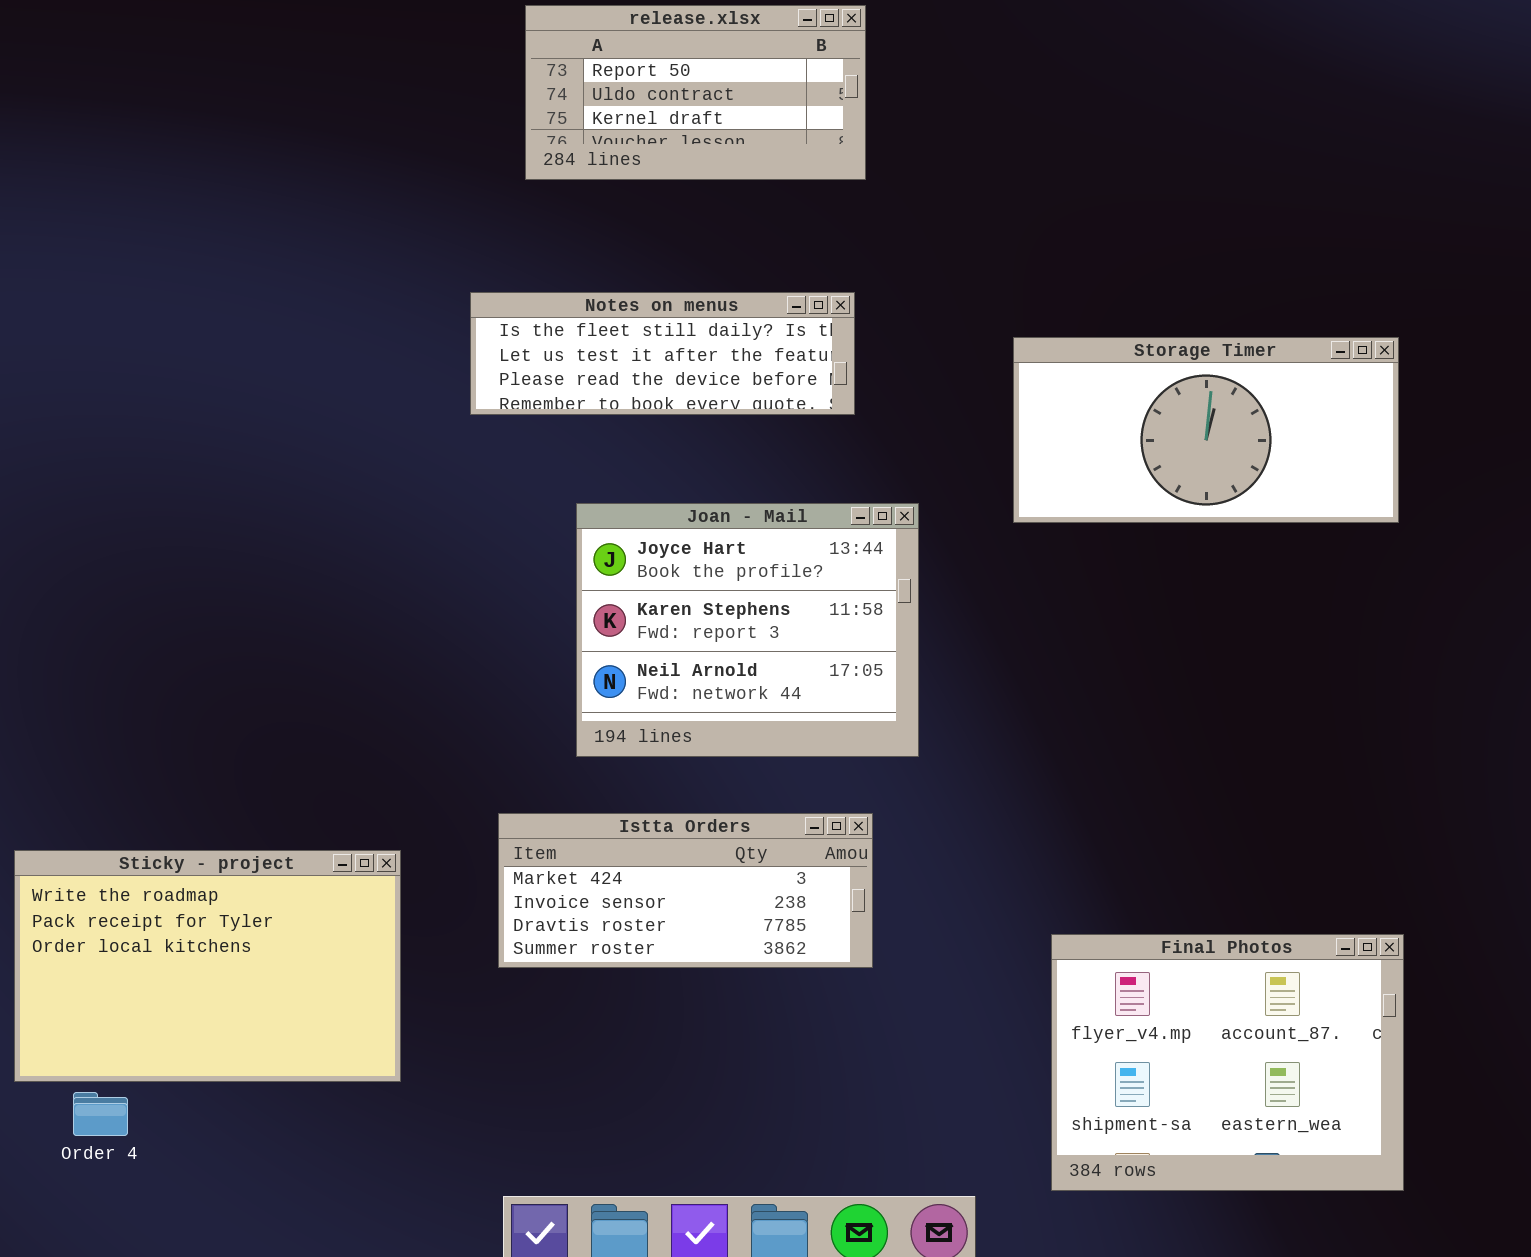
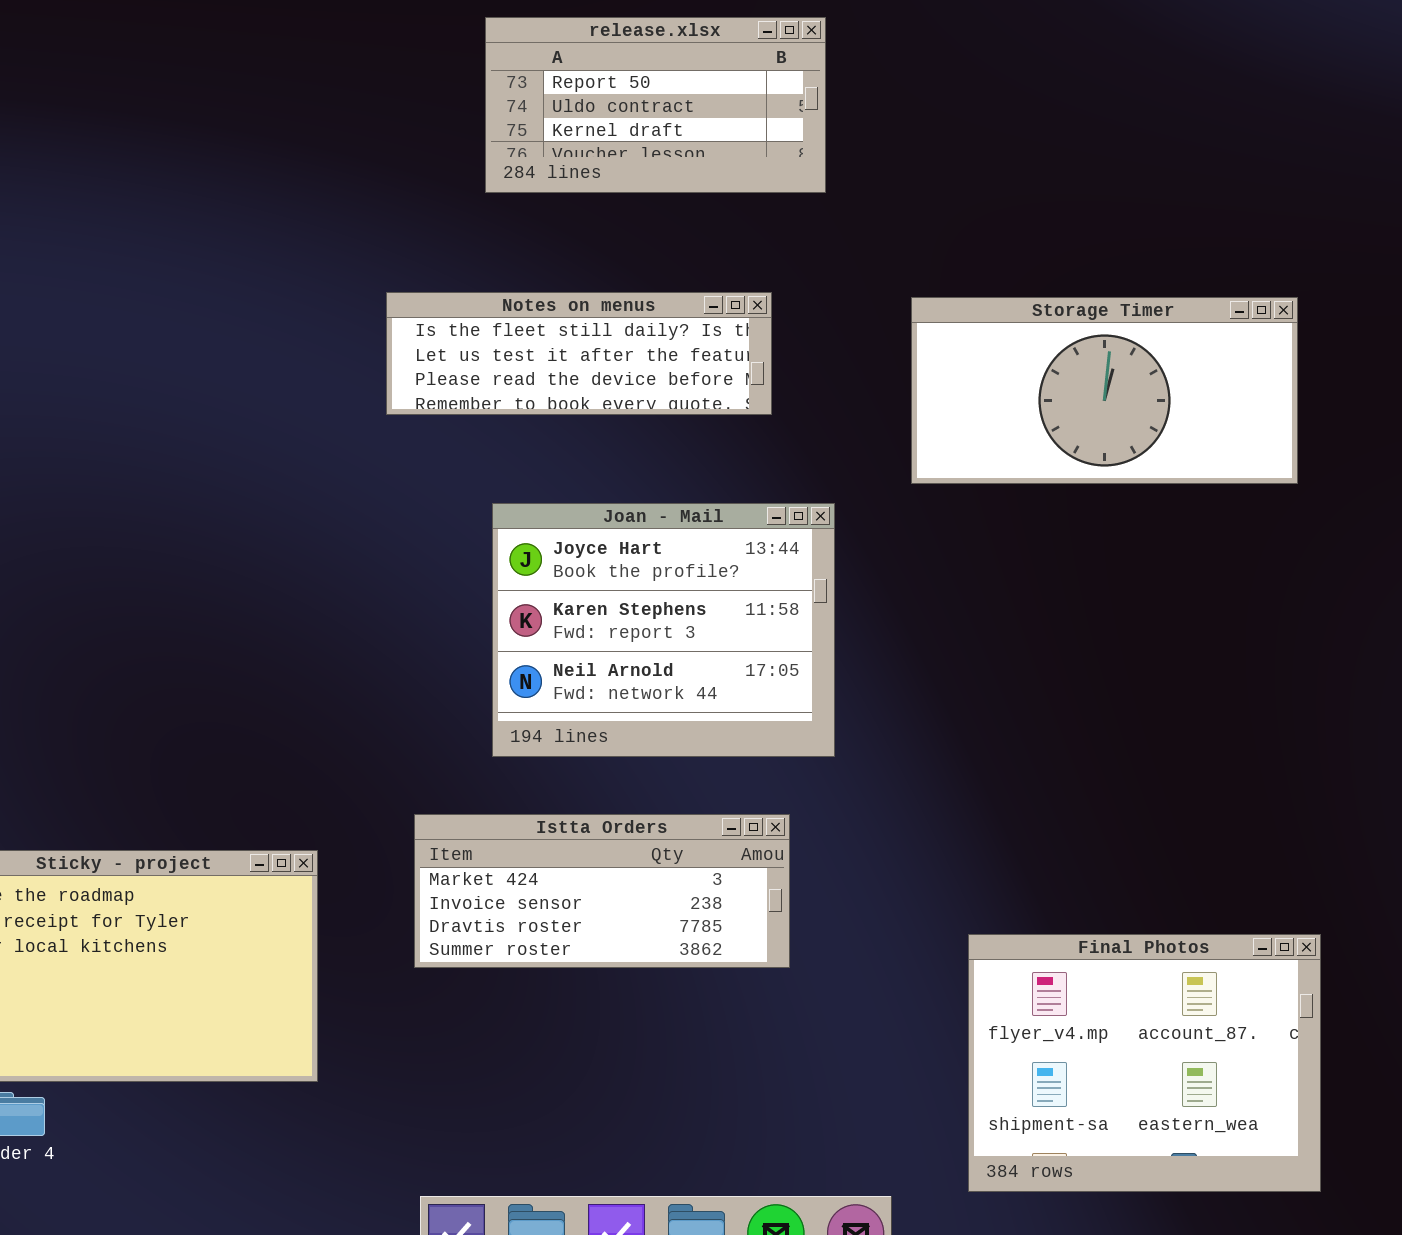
release.xlsx: [525,5,866,180] -> [485,17,826,193], moved
Storage Timer: [1013,337,1399,523] -> [911,297,1298,484], moved

